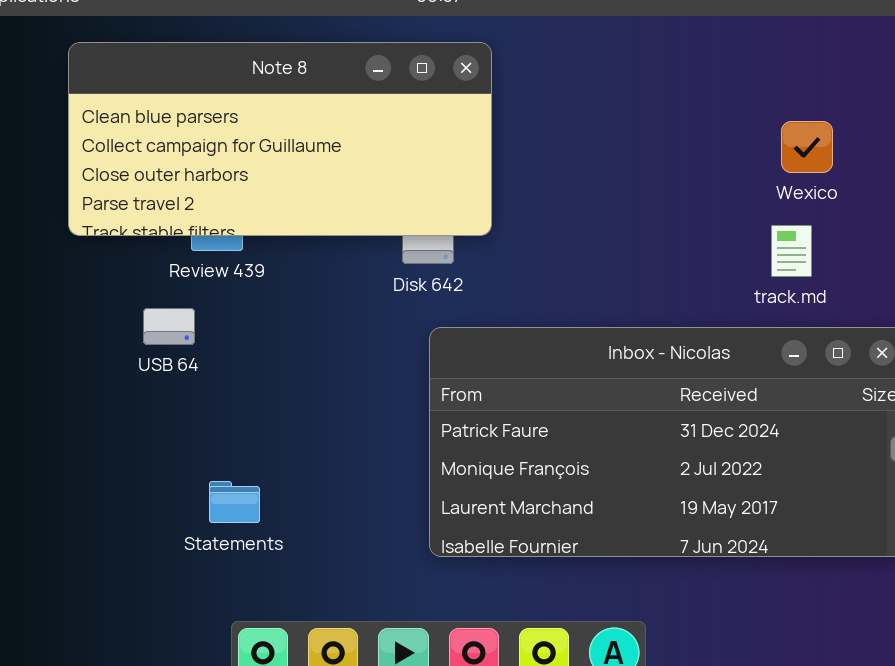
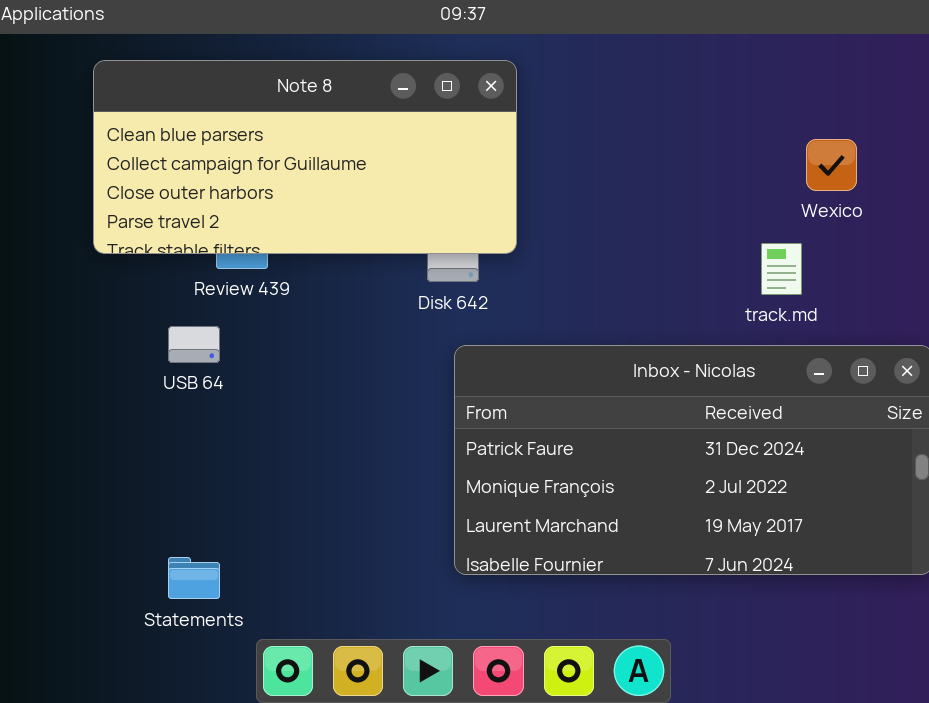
track.md: [771,225,812,277] -> [761,243,802,295], moved
Statements: [209,481,260,523] -> [168,557,220,599], moved

